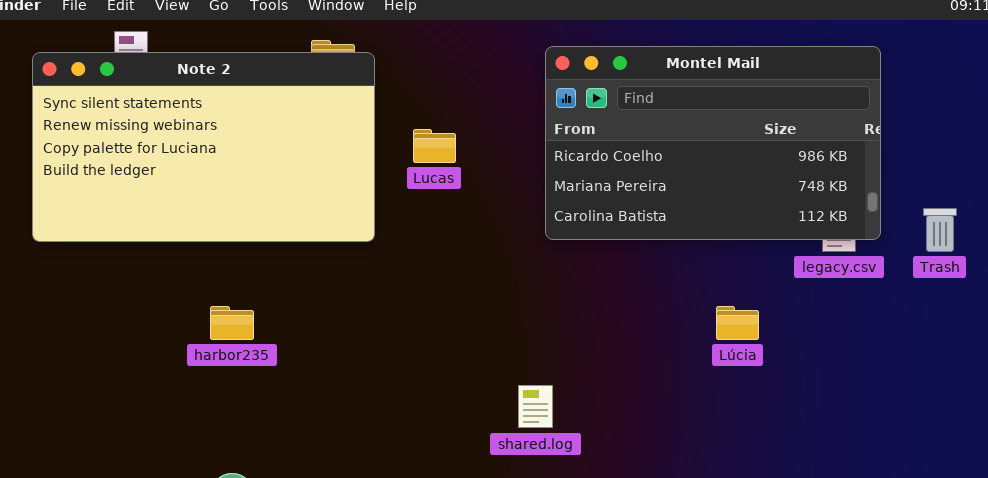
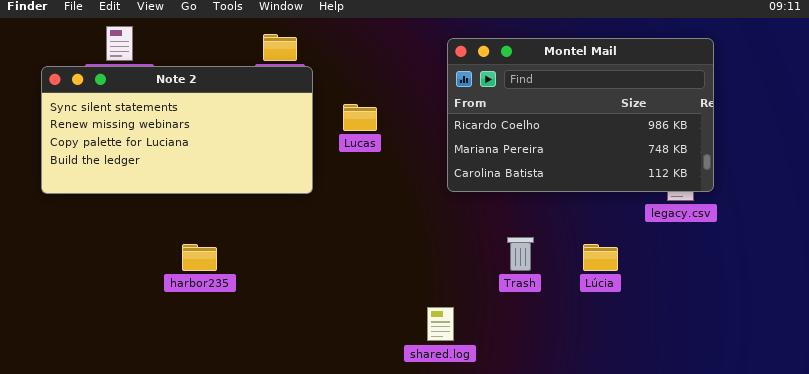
Note 2: [32,52,375,242] -> [41,66,313,194], resized
Trash: [923,208,957,252] -> [507,237,534,271], moved

